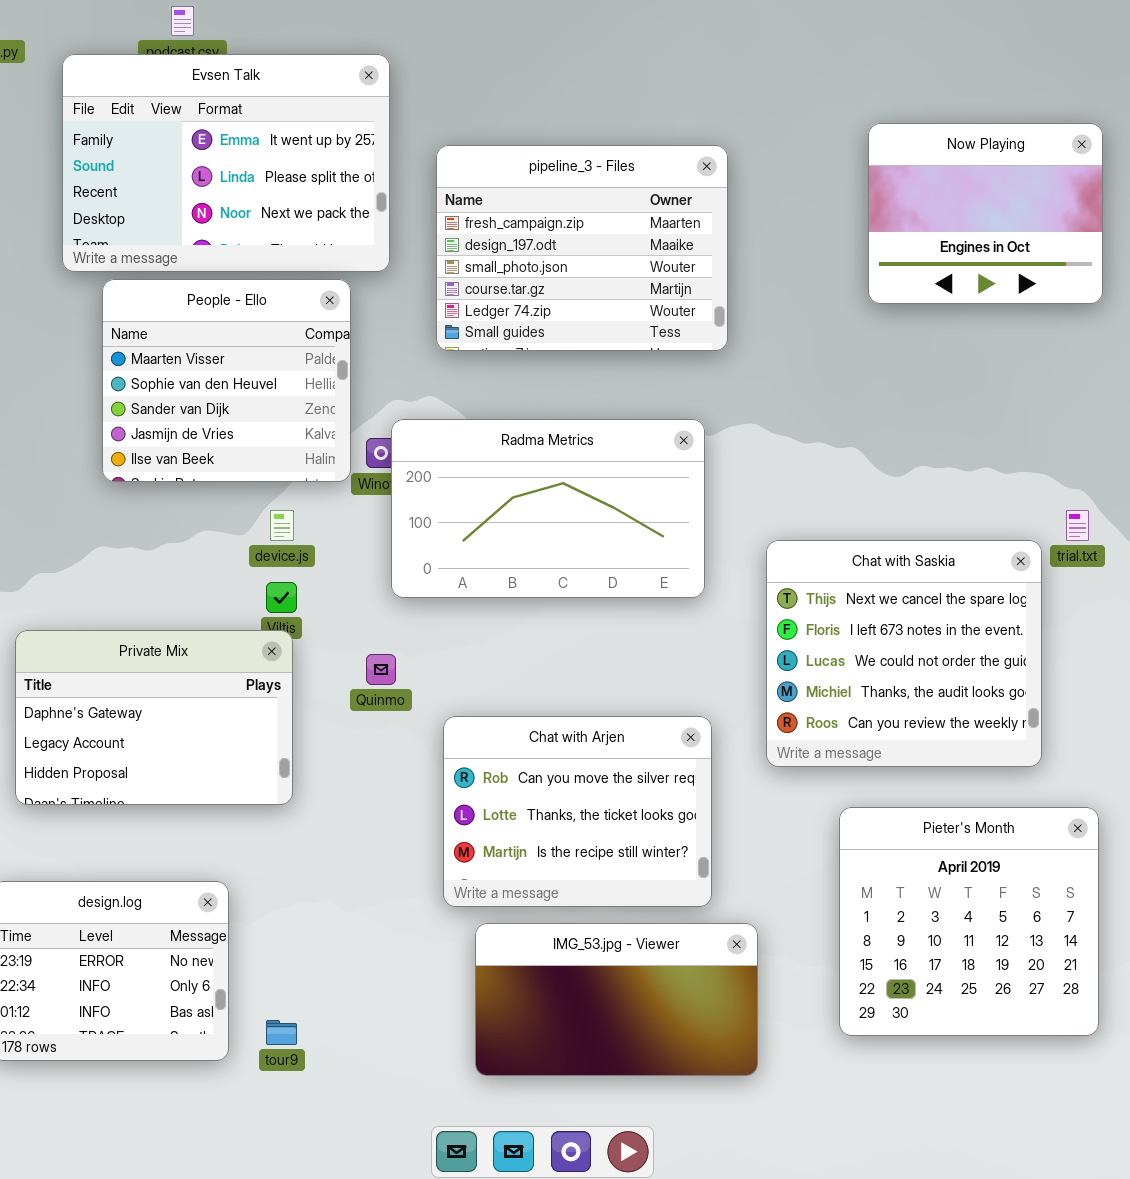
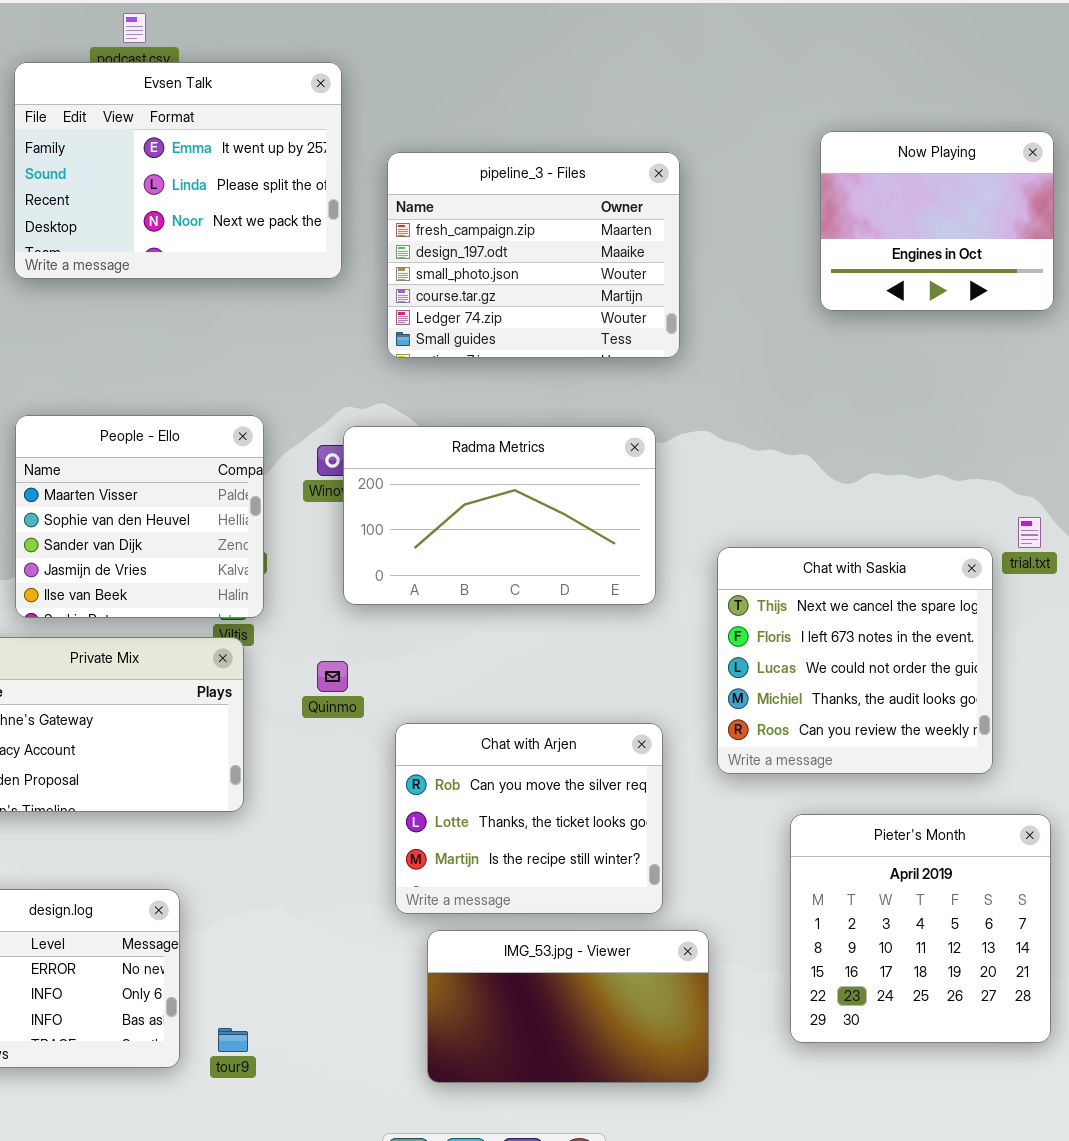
People - Ello: [102,279,351,482] -> [15,415,264,618], moved

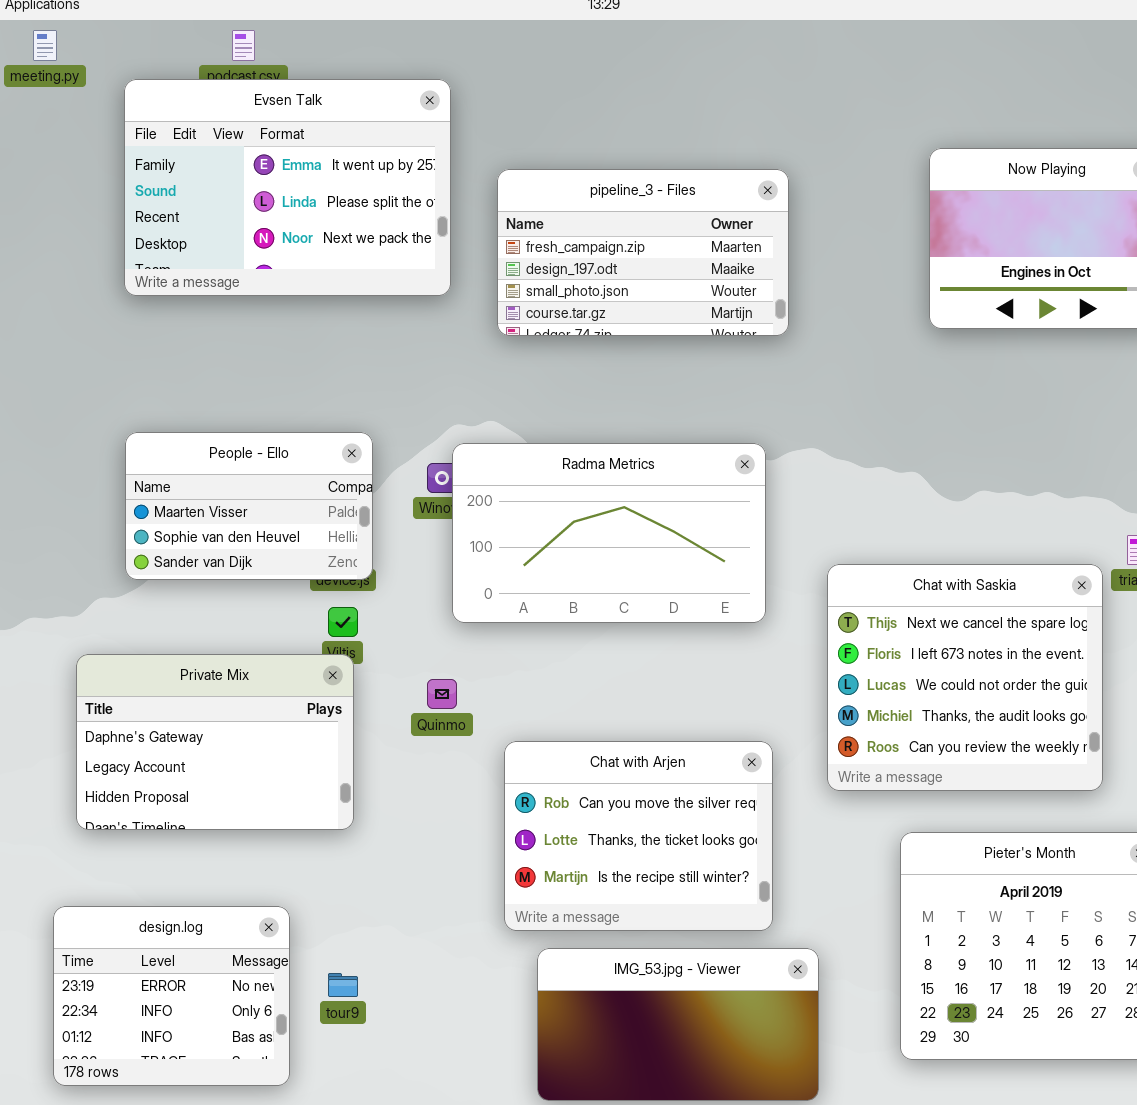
pipeline_3 - Files: [387,152,680,358] -> [497,169,789,336], resized
People - Ello: [15,415,264,618] -> [125,432,373,580], resized
tour9: [218,1028,248,1052] -> [328,973,358,997], moved

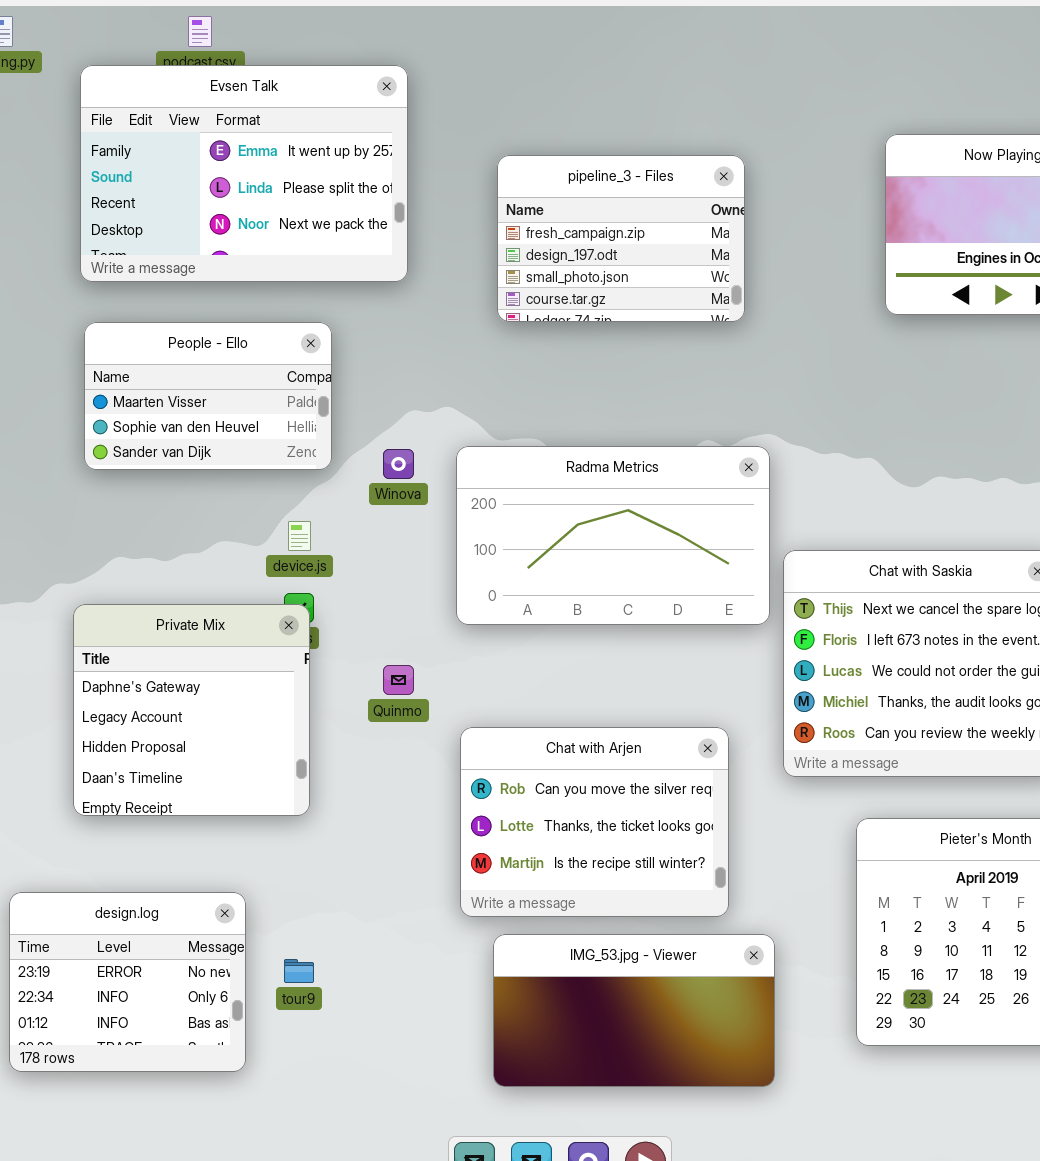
pipeline_3 - Files: [497,169,789,336] -> [497,155,745,322], resized
People - Ello: [125,432,373,580] -> [84,322,332,470], moved
Radma Metrics: [452,443,766,623] -> [456,446,770,625], moved
Private Mix: [76,654,354,830] -> [73,604,310,816], resized

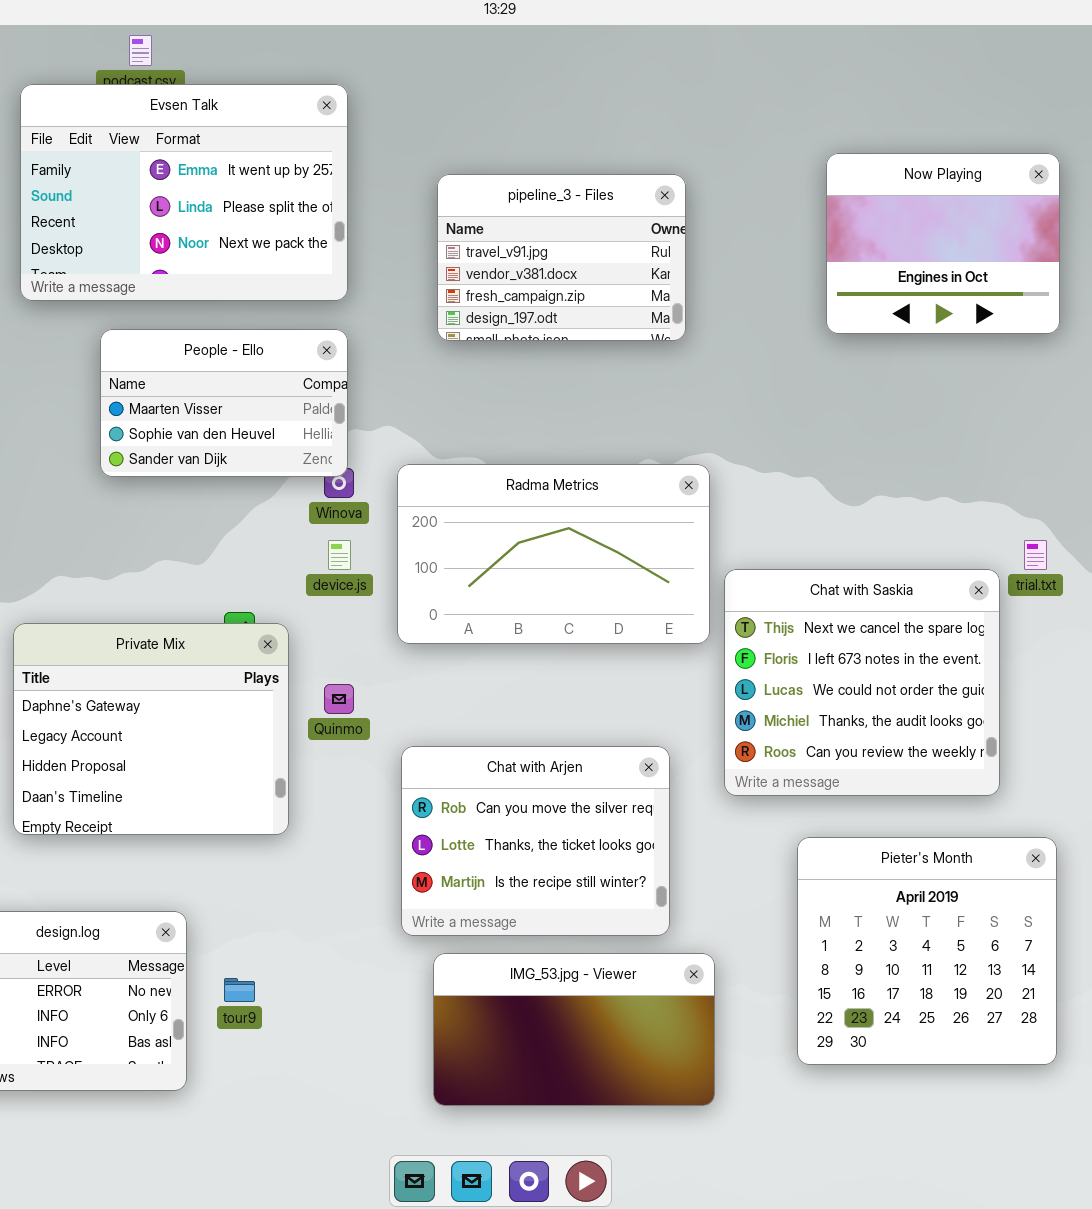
pipeline_3 - Files: [497,155,745,322] -> [437,174,686,341], scrolled up 2 rows
People - Ello: [84,322,332,470] -> [100,329,348,477], moved
device.js: [288,521,311,551] -> [328,540,351,570], moved
Private Mix: [73,604,310,816] -> [13,623,289,835], resized

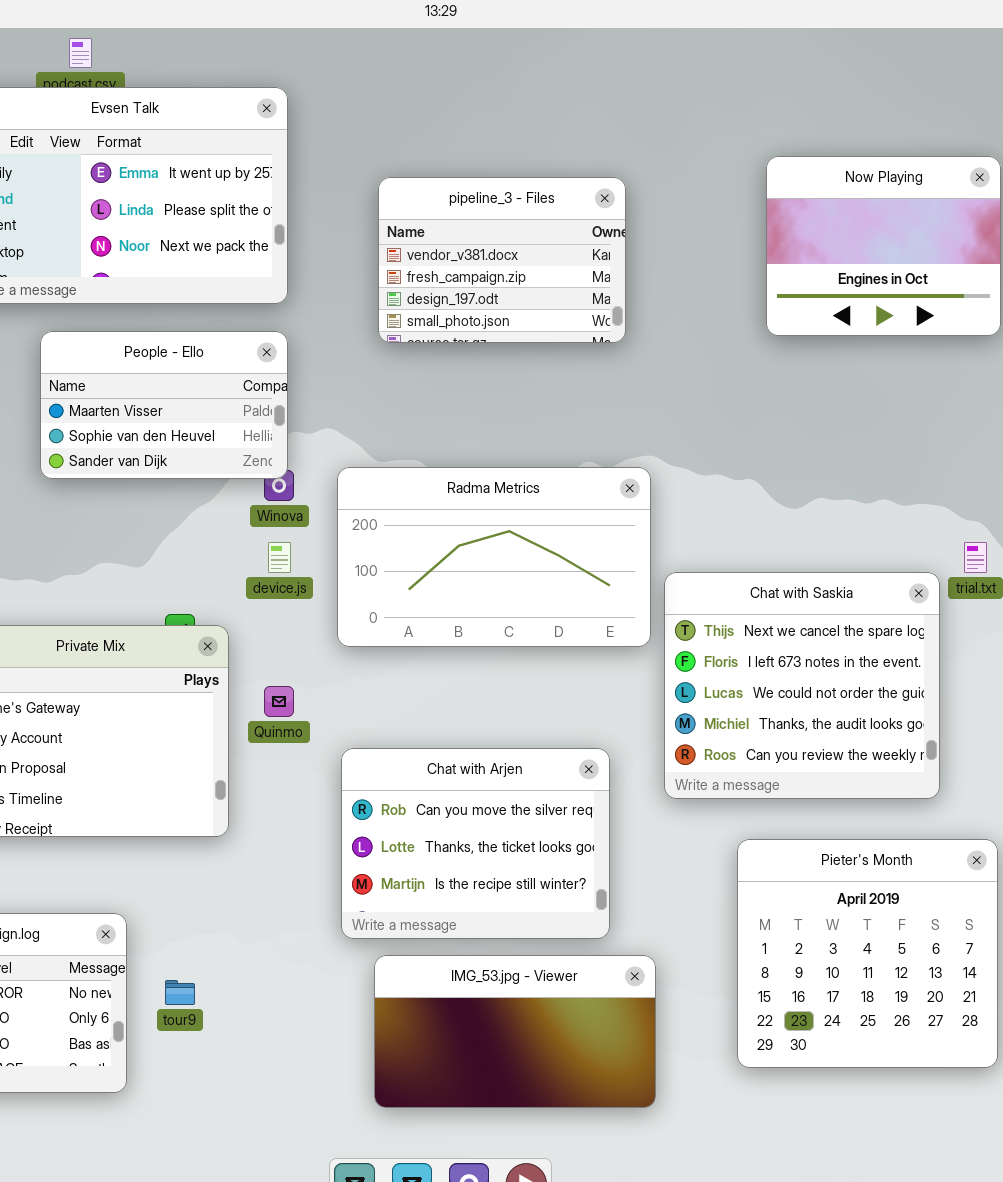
pipeline_3 - Files: [437,174,686,341] -> [378,177,626,343], scrolled down 1 row

